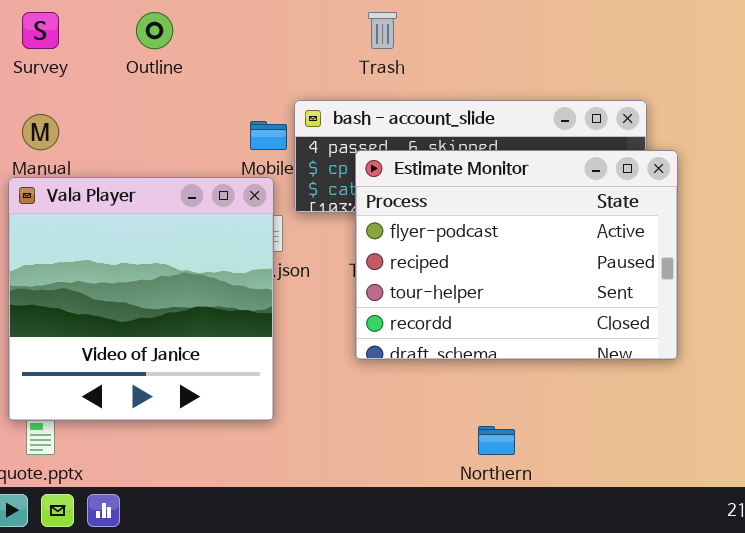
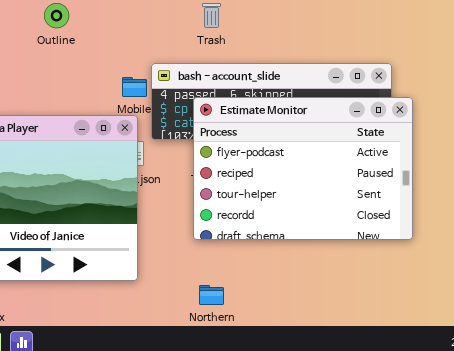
Northern: [478,426,515,455] -> [199,285,224,305], moved

